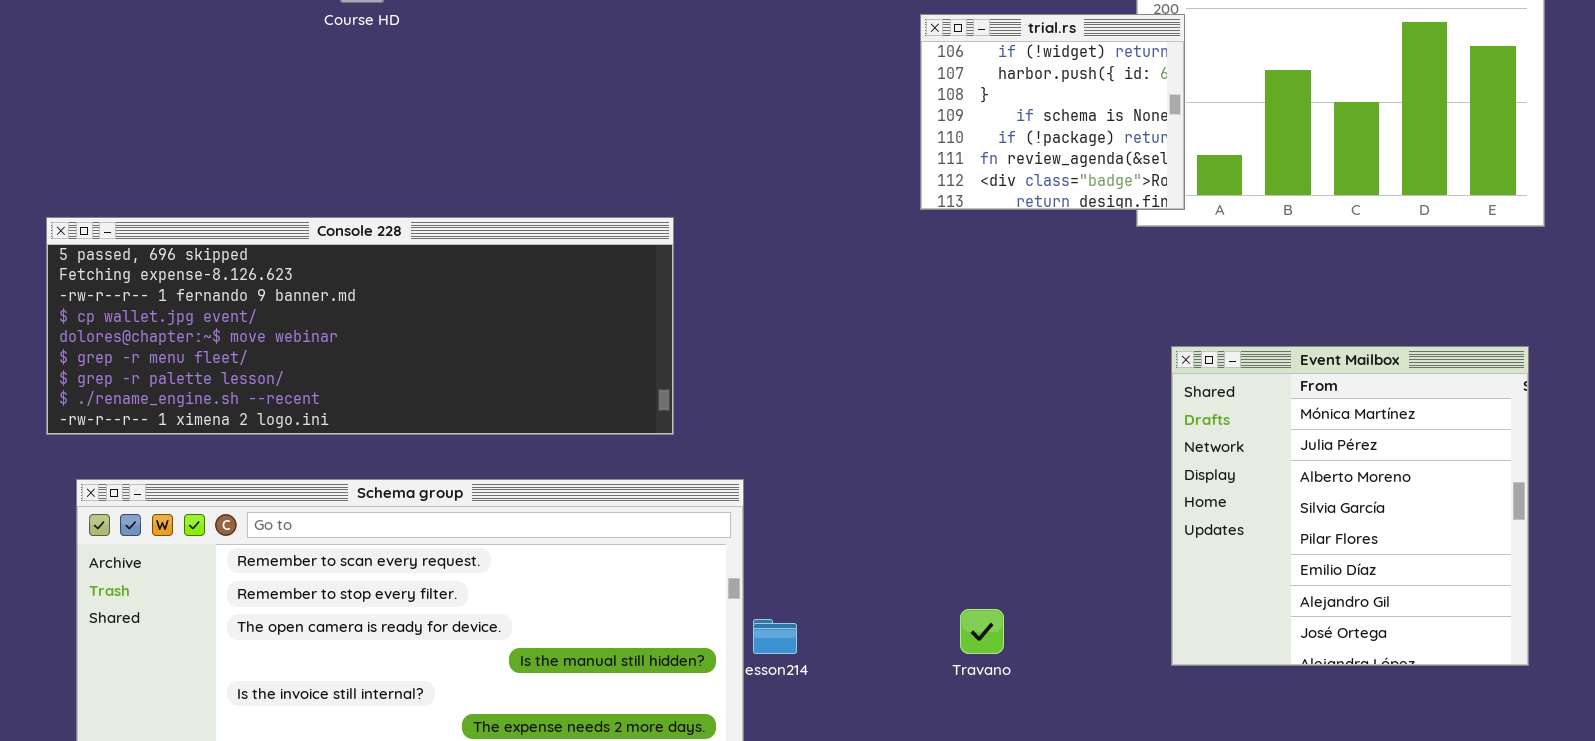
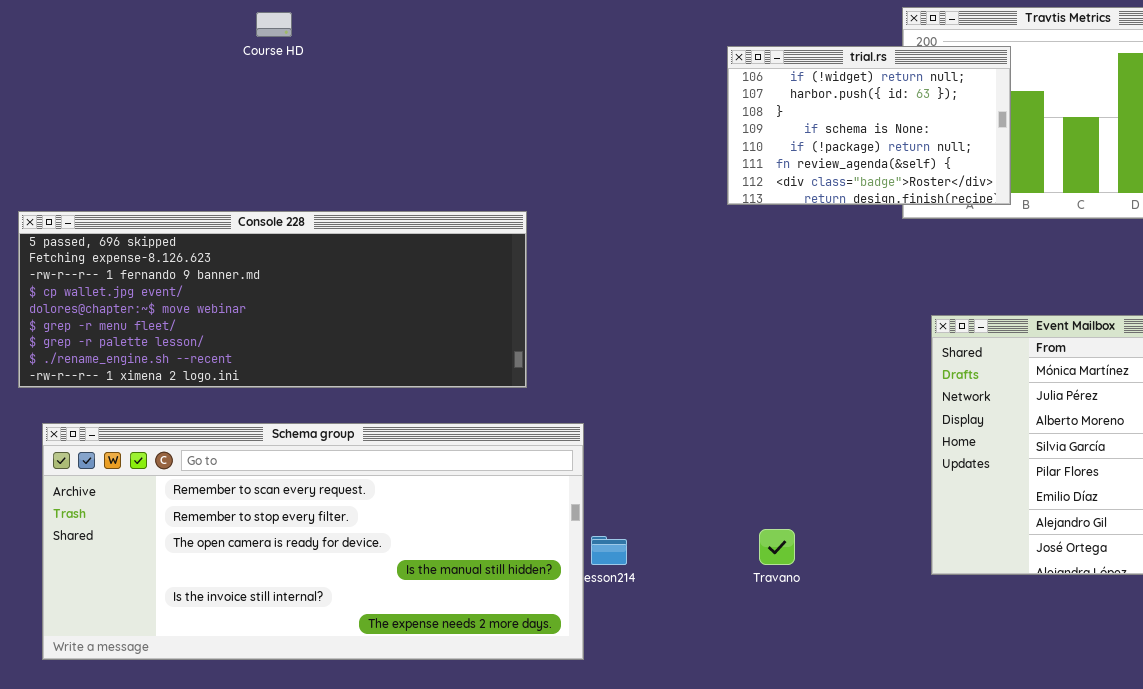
trial.rs: [920,14,1185,210] -> [727,46,1011,205], resized

